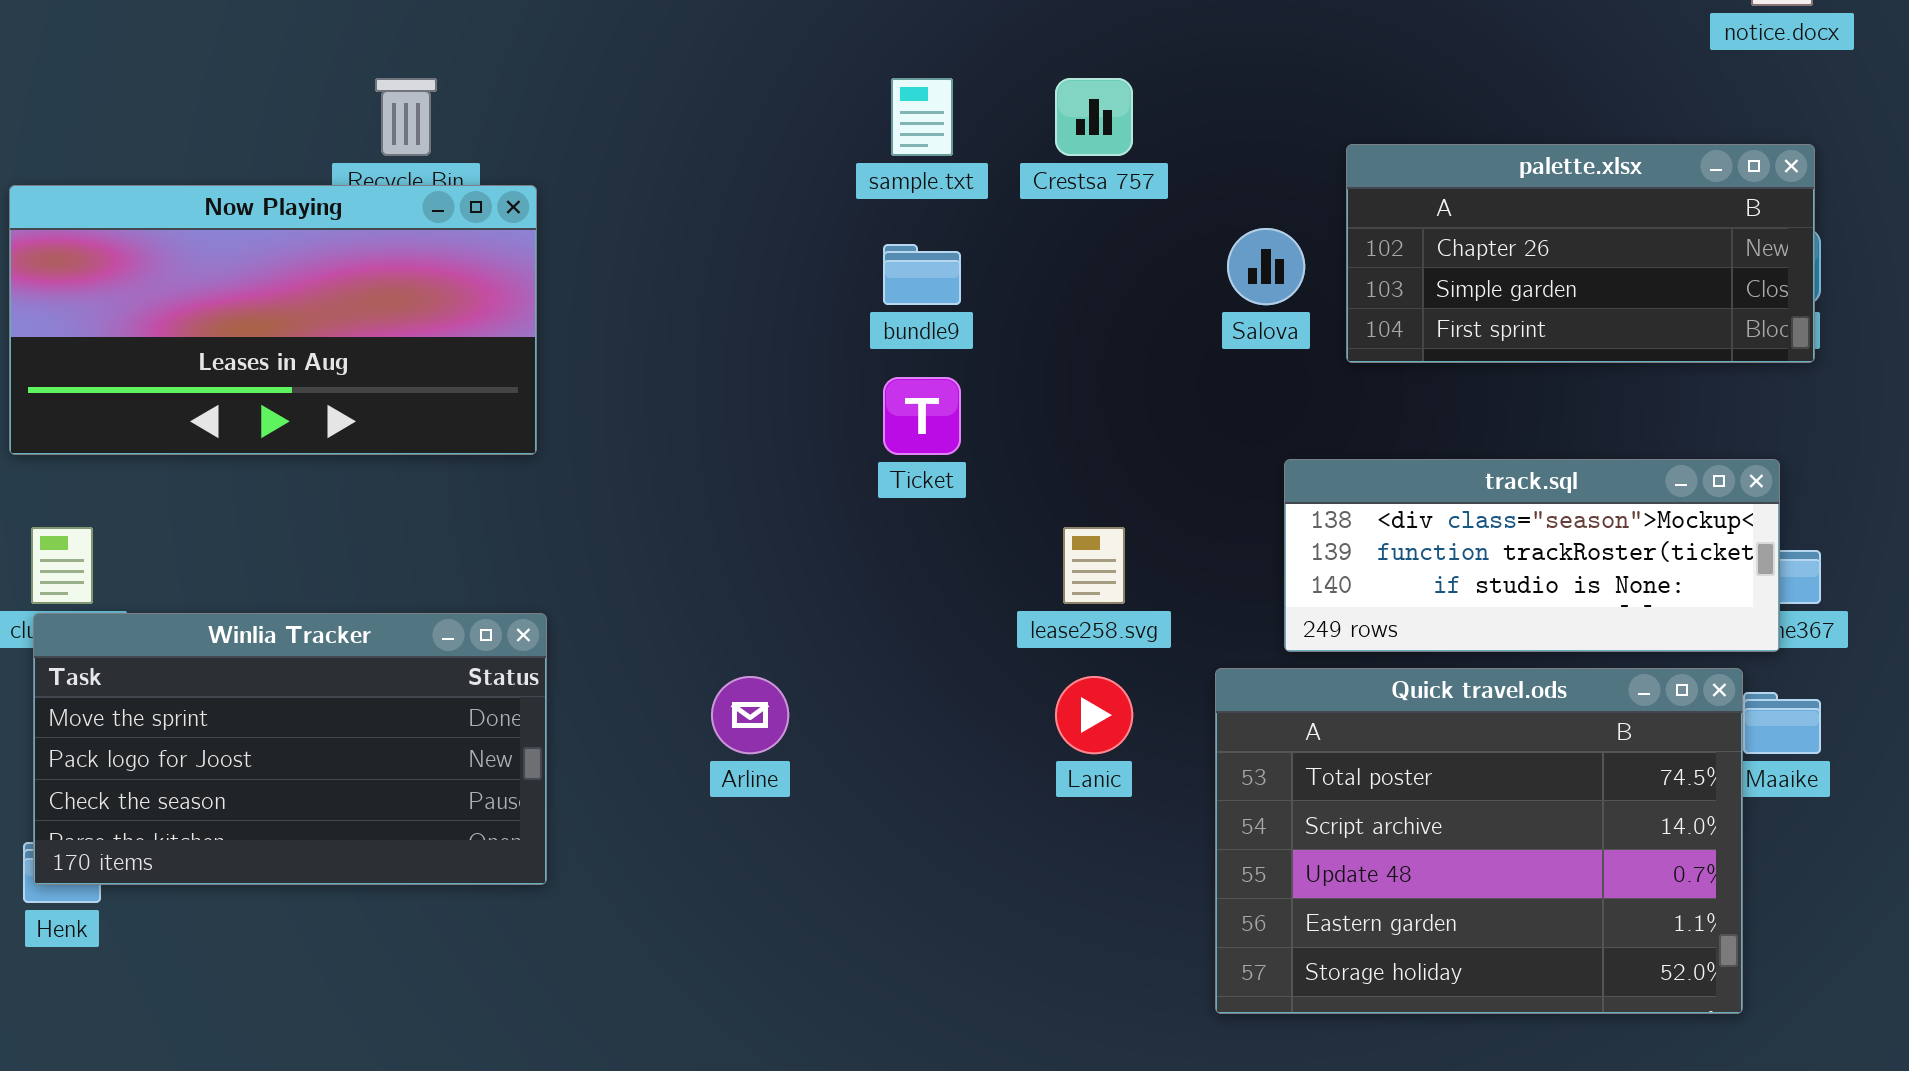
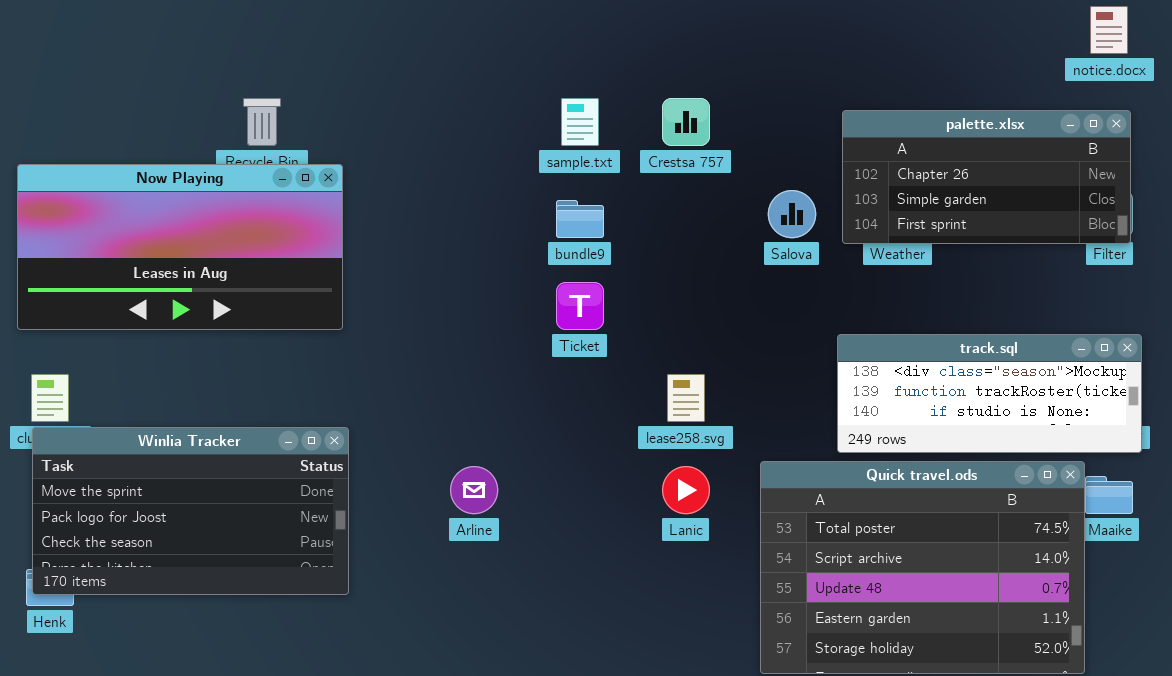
palette.xlsx: [1346,144,1815,363] -> [842,110,1131,244], moved
track.sql: [1284,459,1780,652] -> [837,334,1142,453], moved

